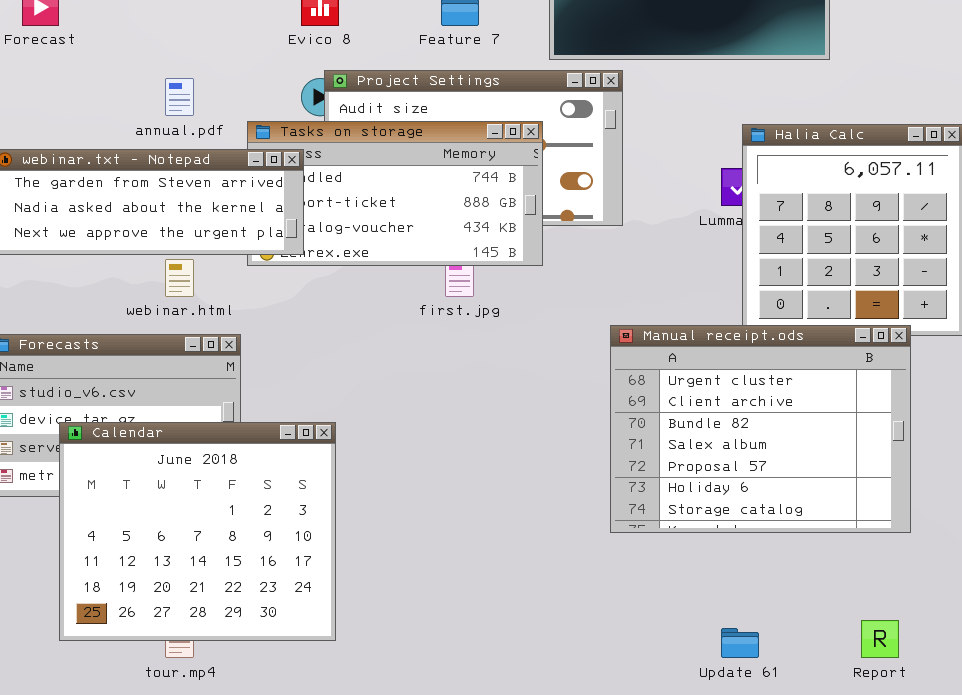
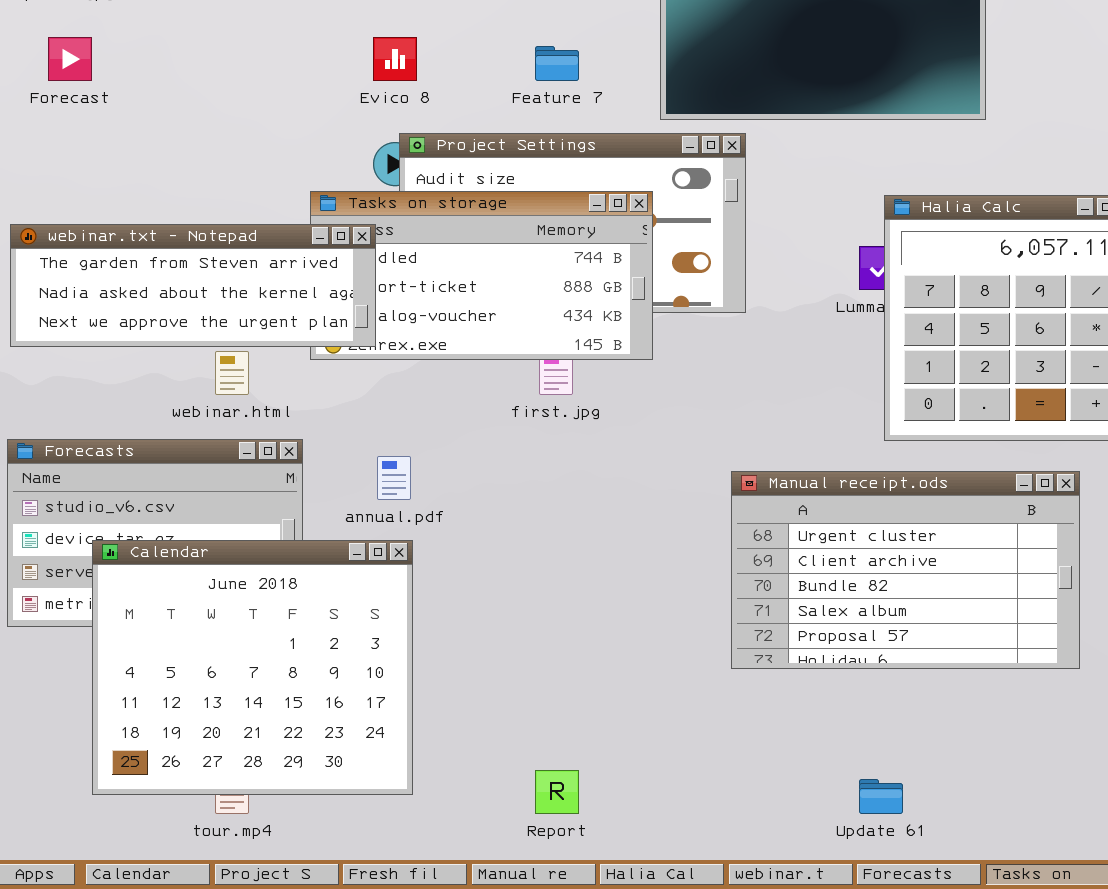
annual.pdf: [165,78,194,116] -> [377,456,411,500], moved
Manual receipt.ods: [610,325,911,533] -> [731,471,1080,669], resized
Report: [861,620,899,658] -> [535,770,579,814], moved

